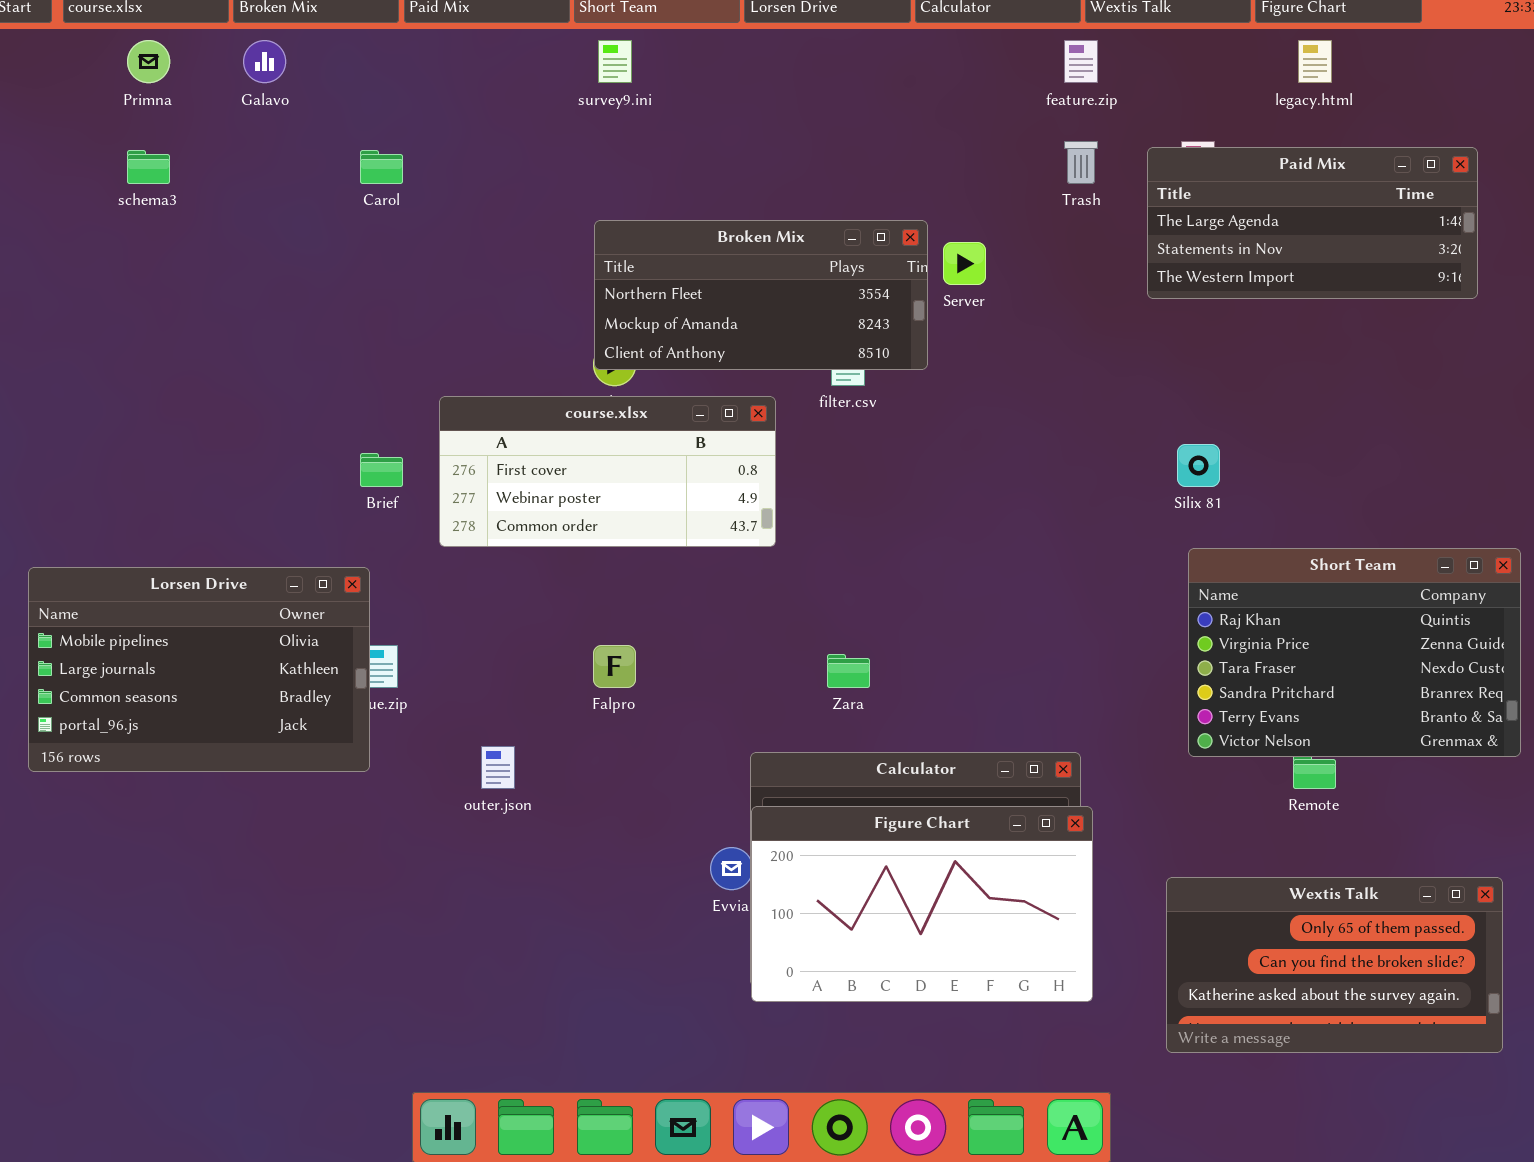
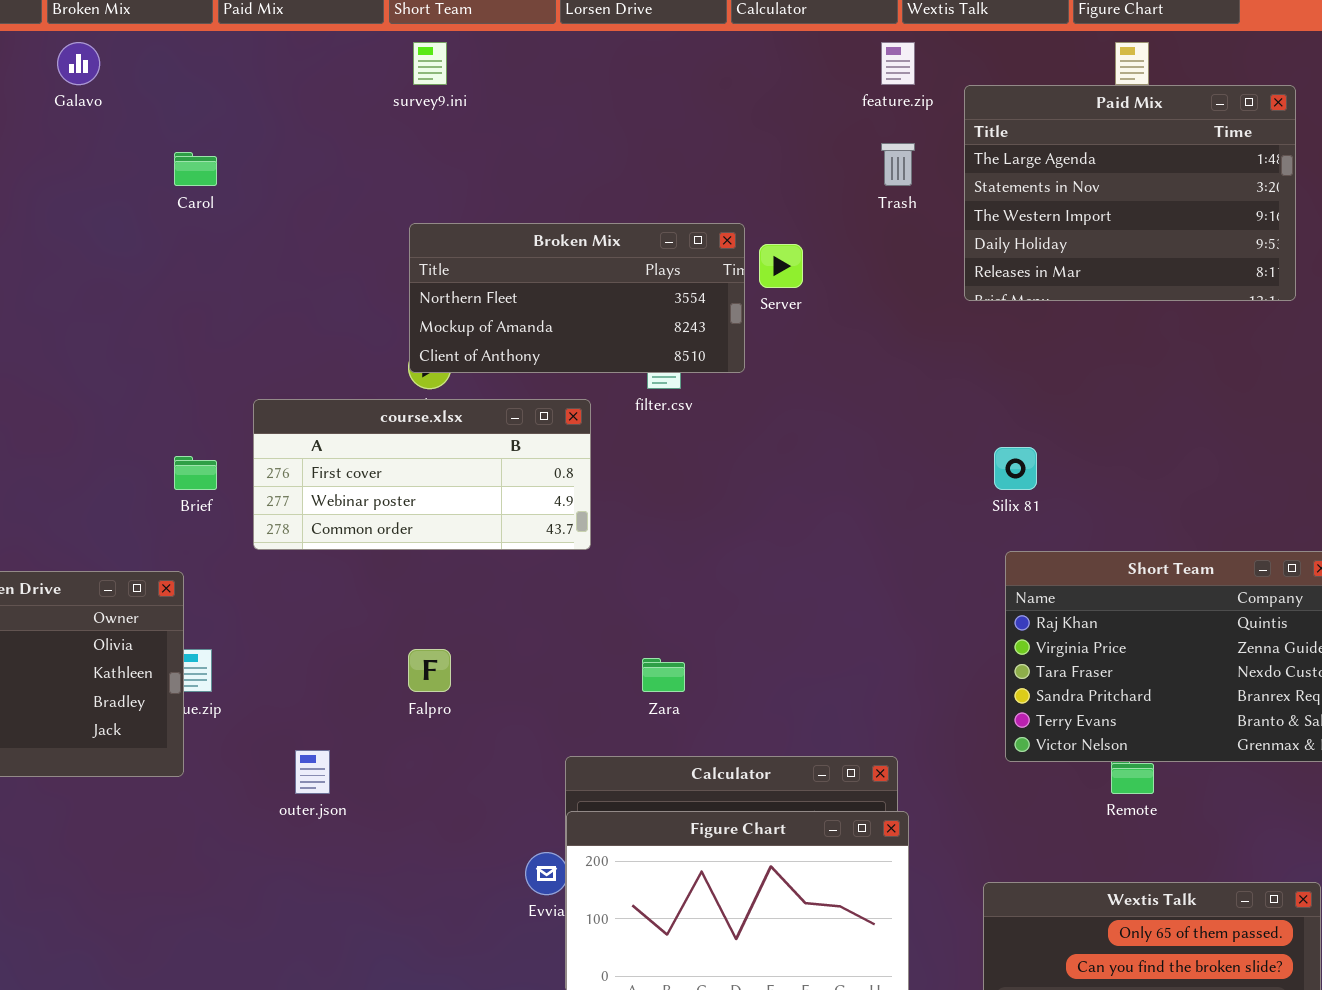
Paid Mix: [1147,147,1478,299] -> [964,85,1296,301], resized

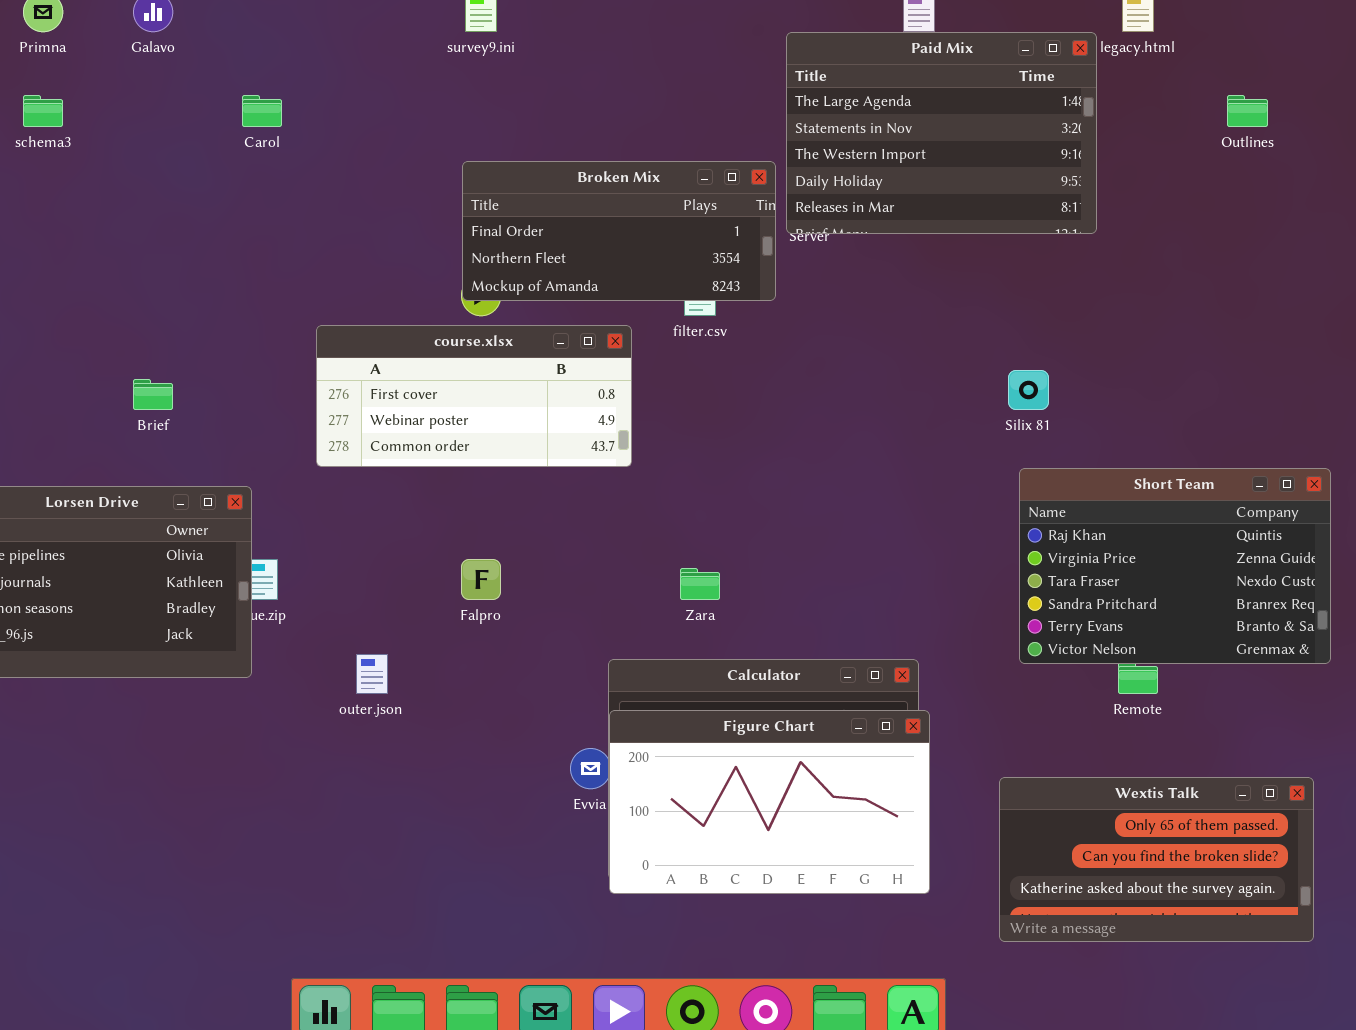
Paid Mix: [964,85,1296,301] -> [786,32,1097,234], moved
Broken Mix: [409,223,745,373] -> [462,161,776,301], scrolled up 1 row
Brief: [174,456,217,490] -> [133,379,173,410], moved

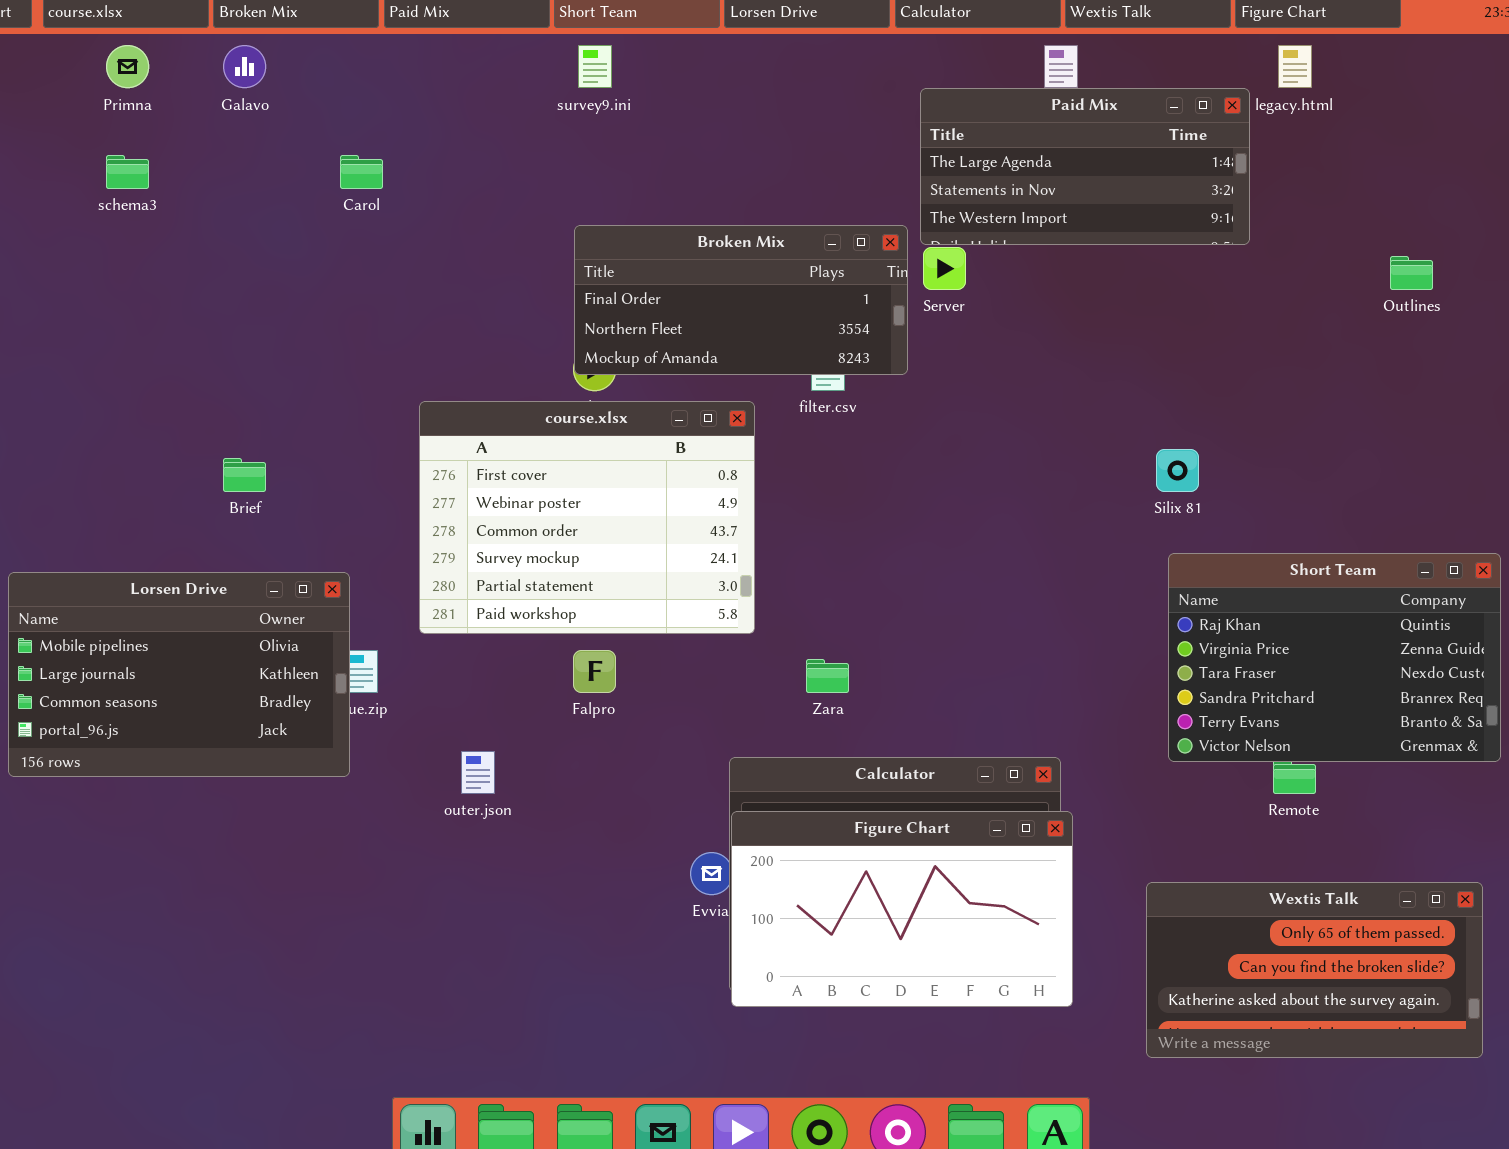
Paid Mix: [786,32,1097,234] -> [920,88,1250,245], resized
Outlines: [1227,95,1268,127] -> [1390,256,1433,290], moved
course.xlsx: [316,325,632,467] -> [419,401,755,634], resized

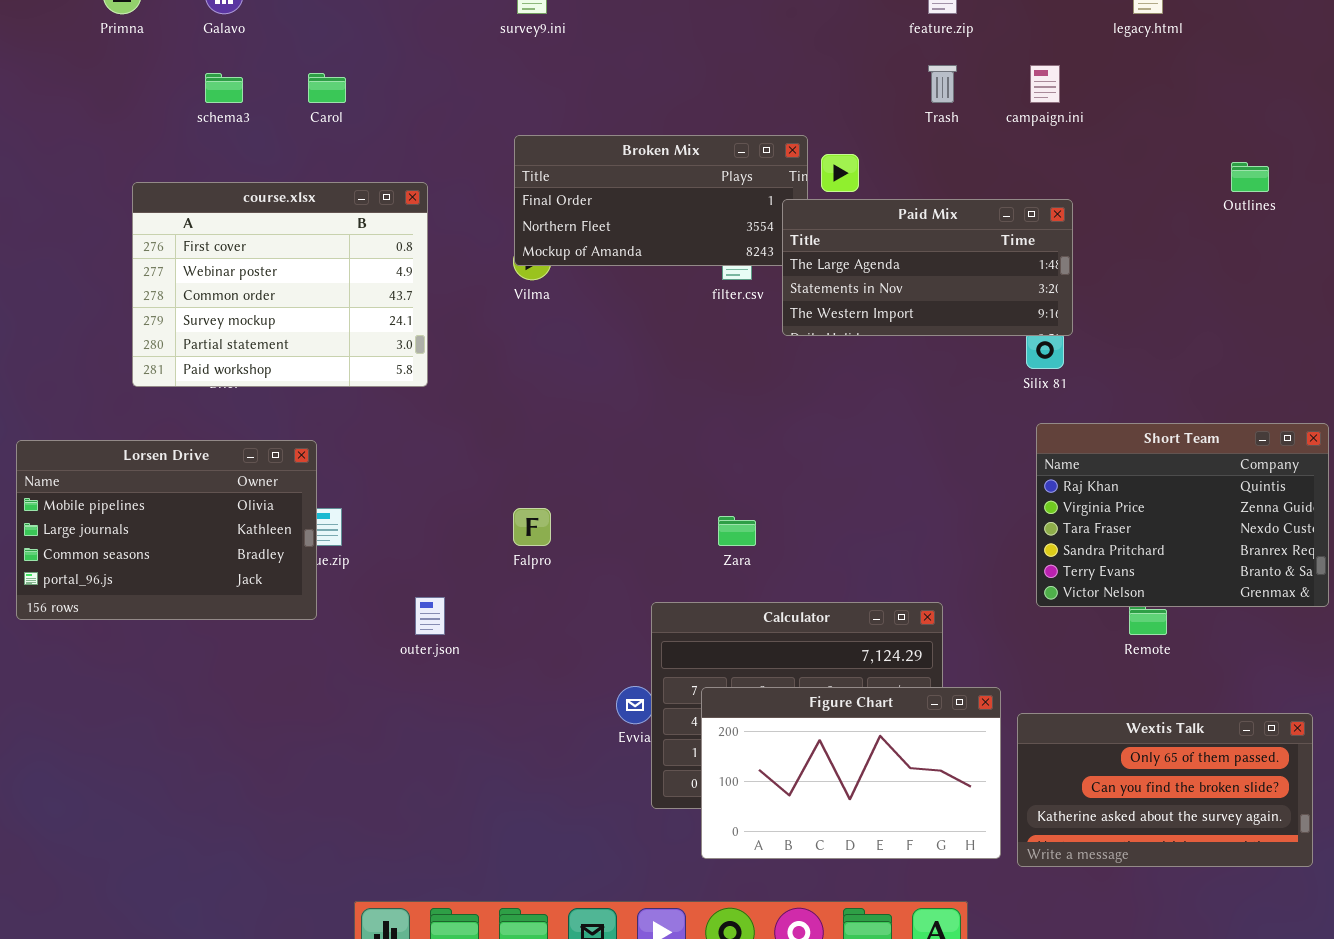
Paid Mix: [920,88,1250,245] -> [782,199,1073,336], moved
schema3: [106,155,149,189] -> [205,73,243,103], moved
course.xlsx: [419,401,755,634] -> [132,182,428,387], moved
Figure Chart: [731,811,1073,1007] -> [701,687,1001,859], moved

